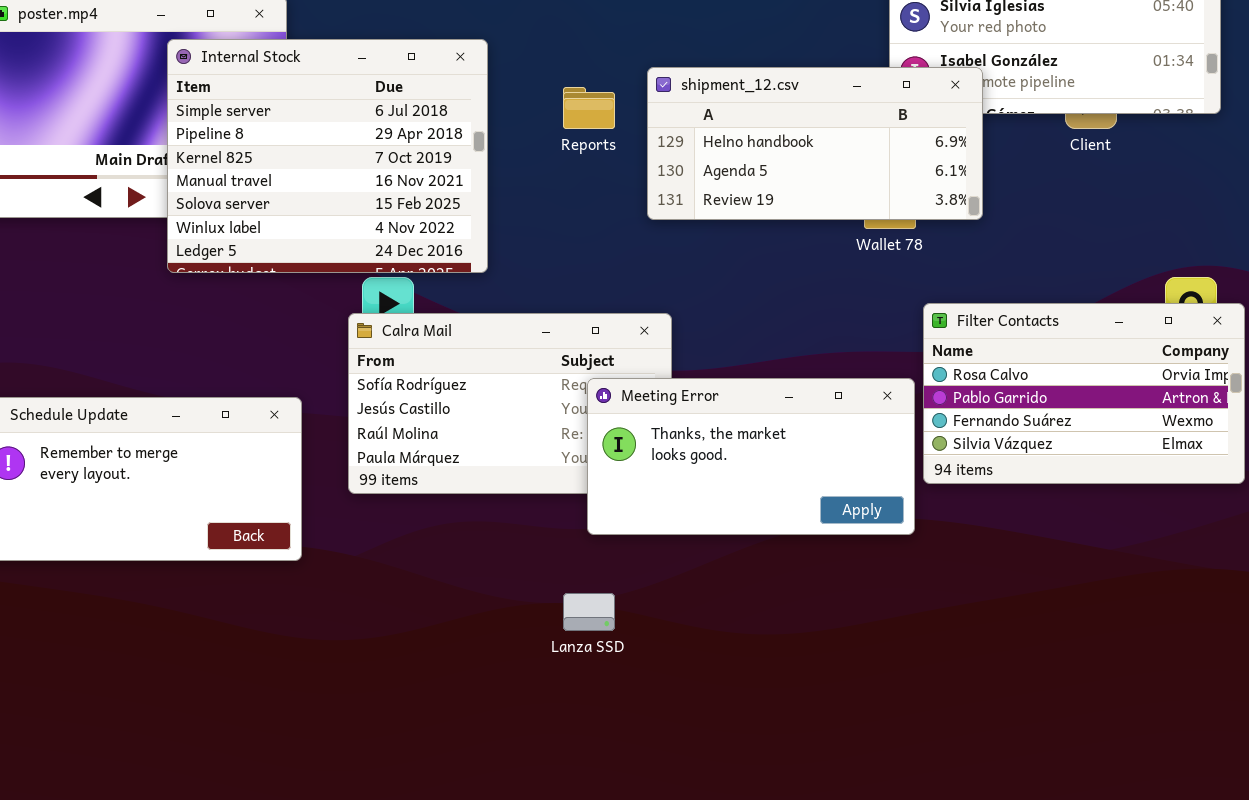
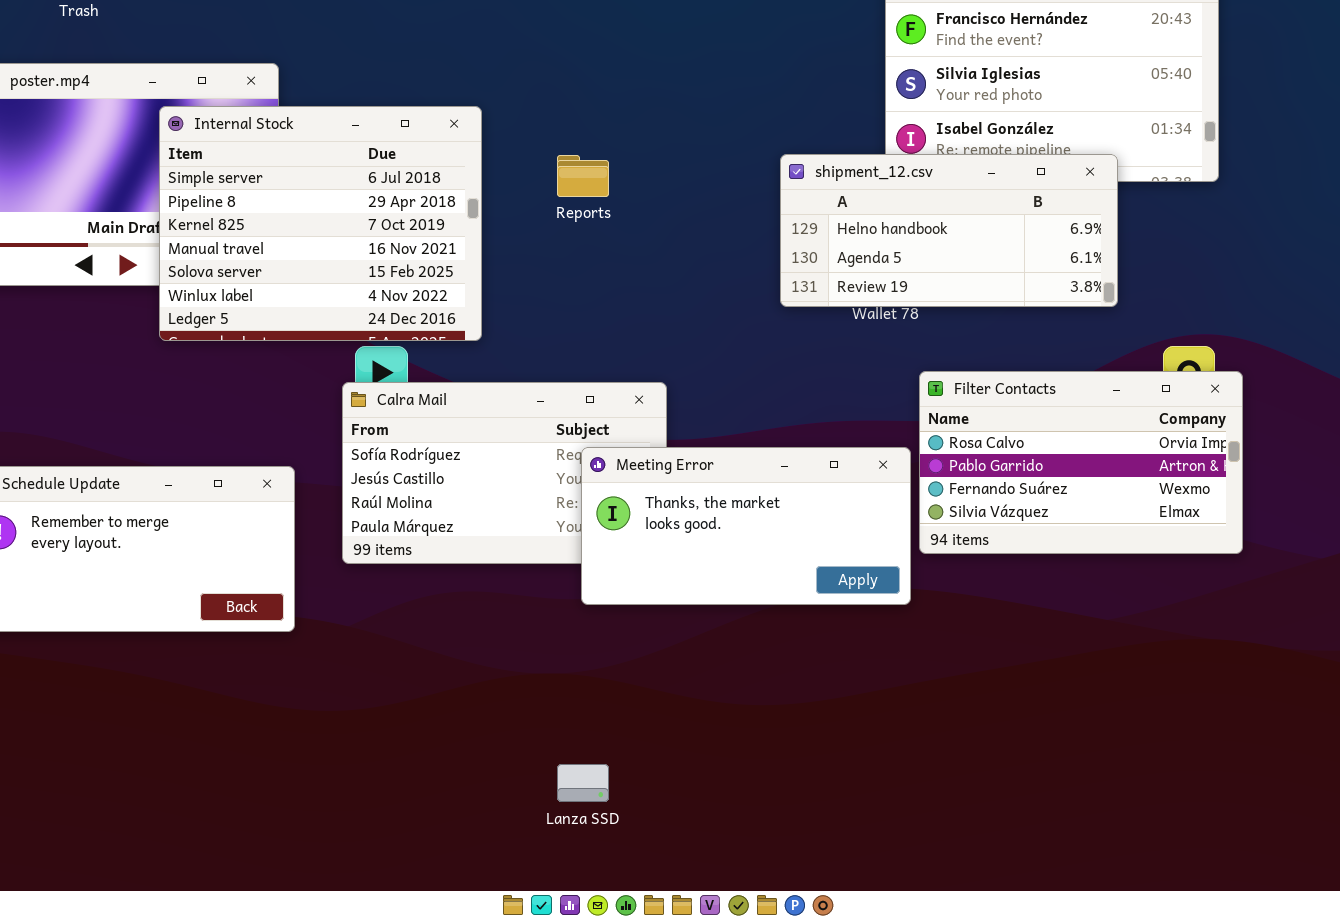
shipment_12.csv: [647,67,983,220] -> [780,154,1118,307], moved
Lanza SSD: [563,593,615,631] -> [557,764,609,802], moved

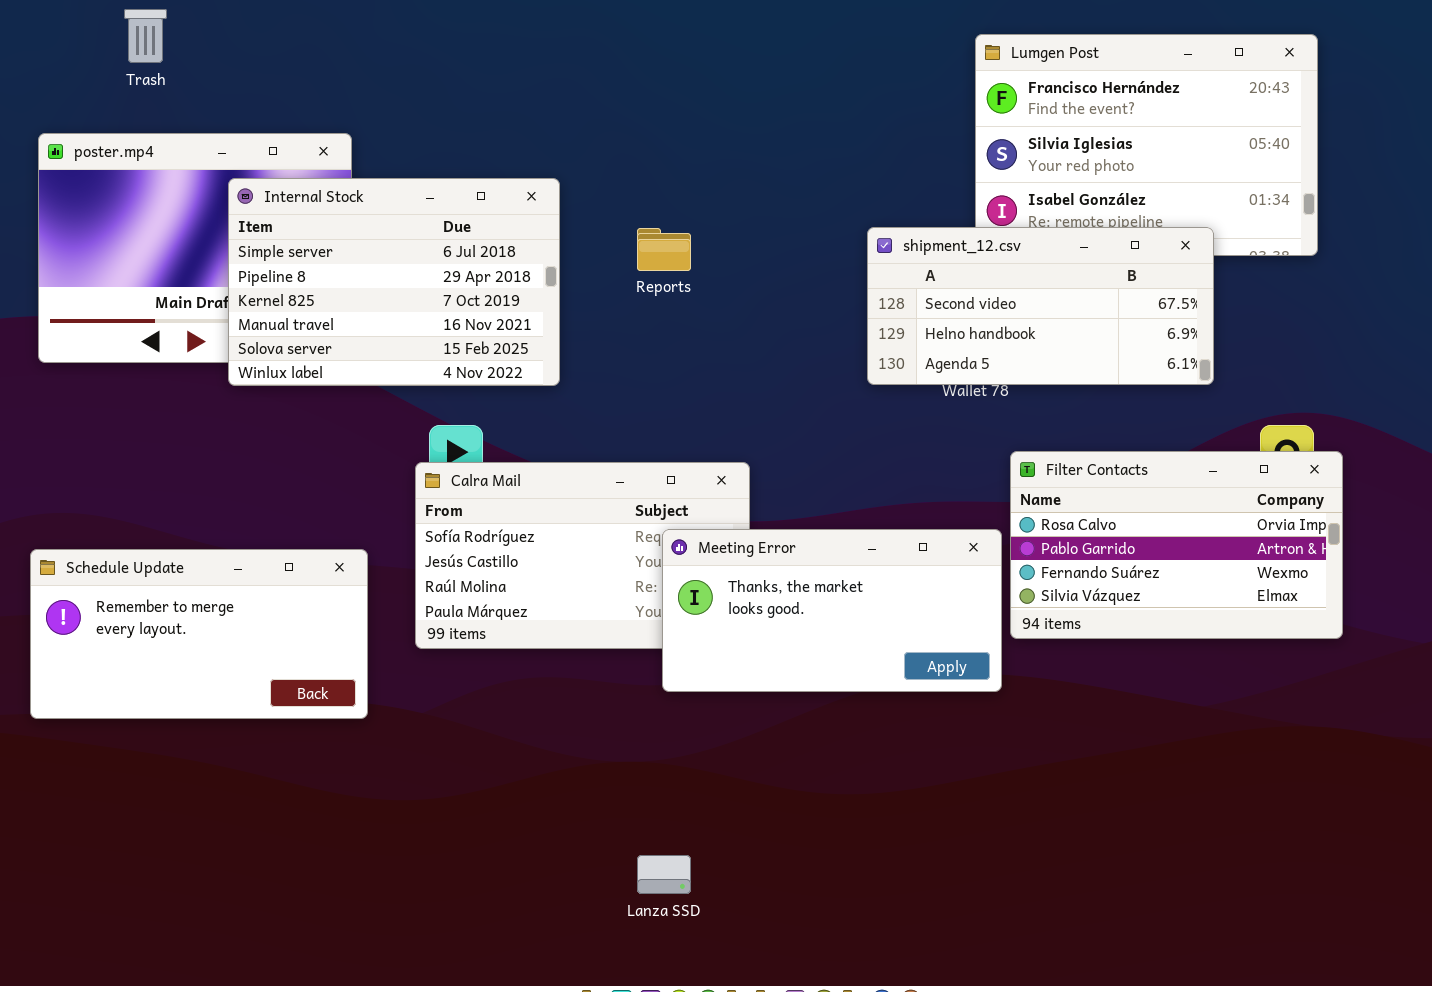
Internal Stock: [159,106,482,341] -> [228,178,560,386], resized
shipment_12.csv: [780,154,1118,307] -> [867,227,1214,385], scrolled up 1 row

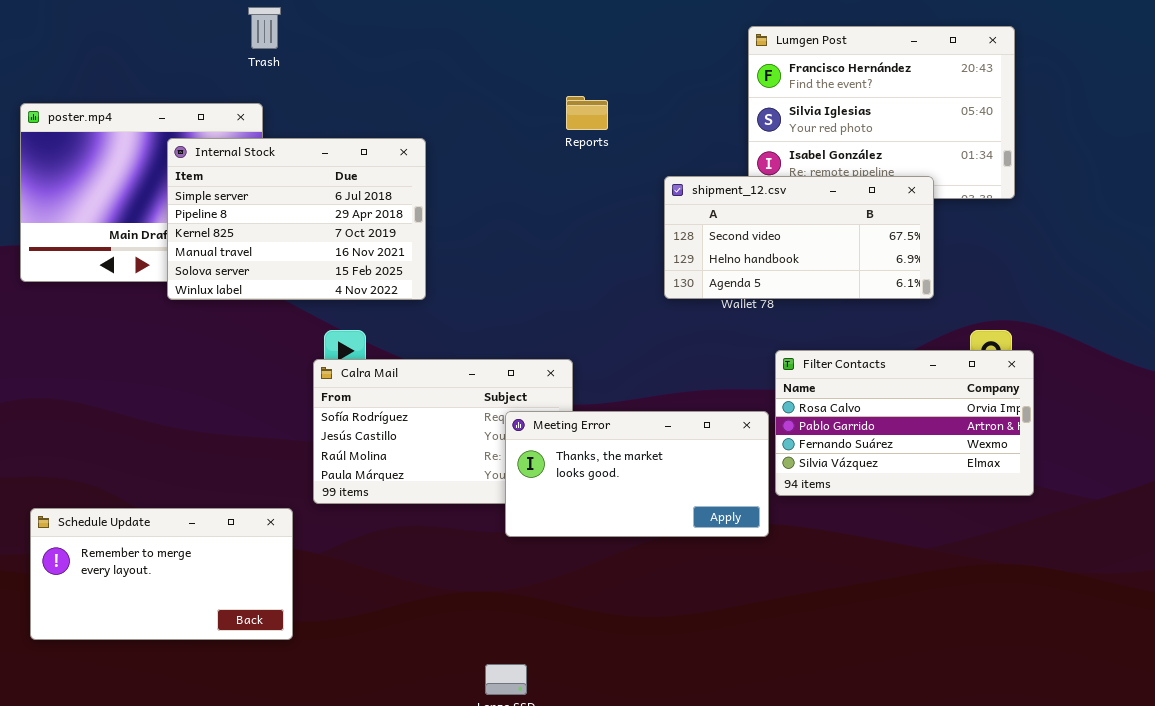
Trash: [124,9,167,63] -> [248,7,281,49], moved
Reports: [637,228,691,271] -> [566,96,608,130], moved
Schedule Update: [30,549,368,719] -> [30,508,293,640], moved

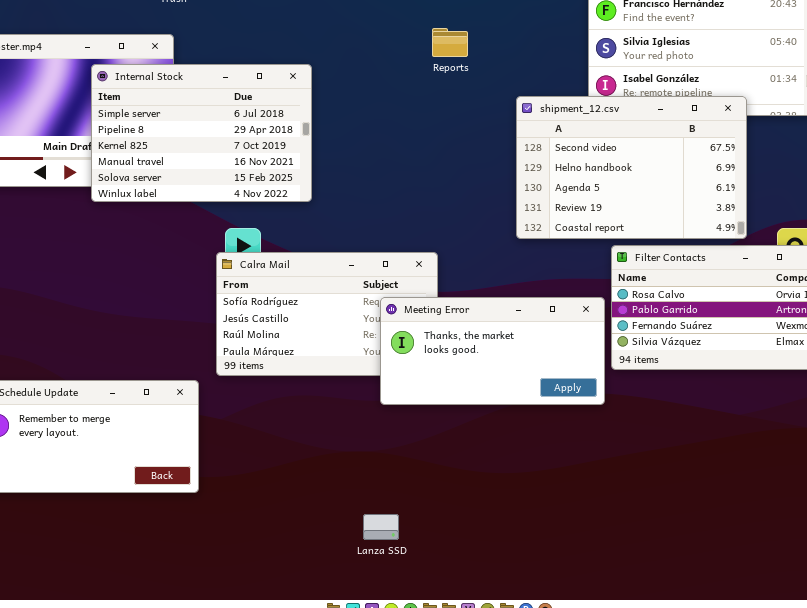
shipment_12.csv: [664,176,934,299] -> [516,96,747,239], resized

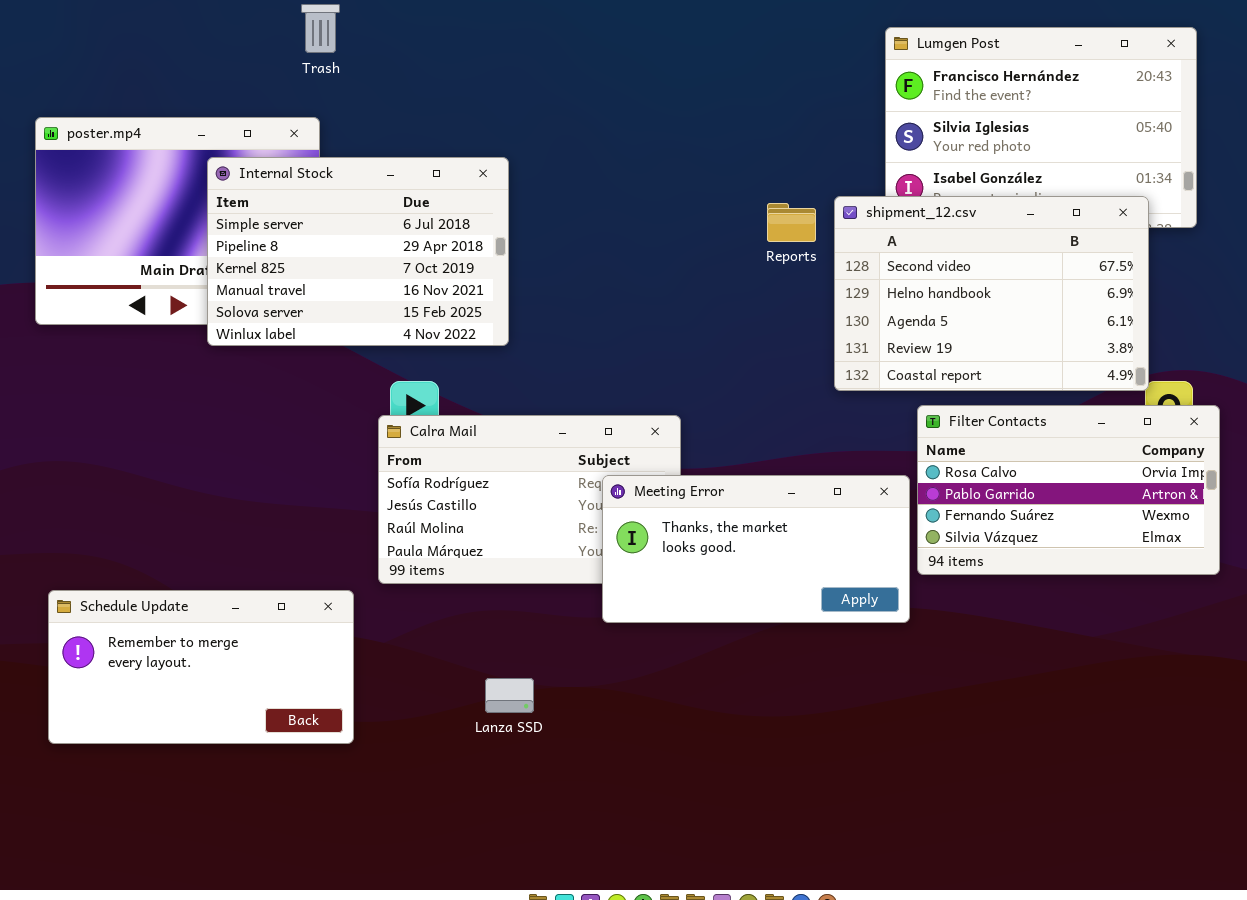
Reports: [432,28,468,57] -> [767,203,816,242], moved
shipment_12.csv: [516,96,747,239] -> [834,196,1149,391], moved
Lanza SSD: [363,514,399,540] -> [485,678,534,713], moved

